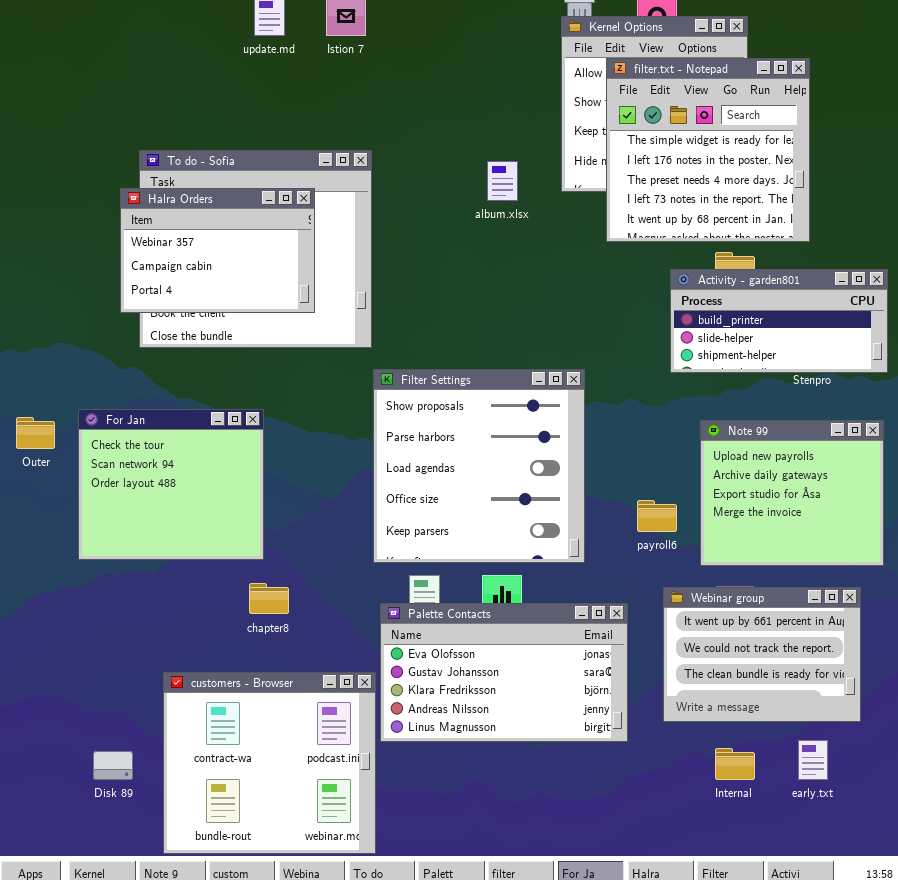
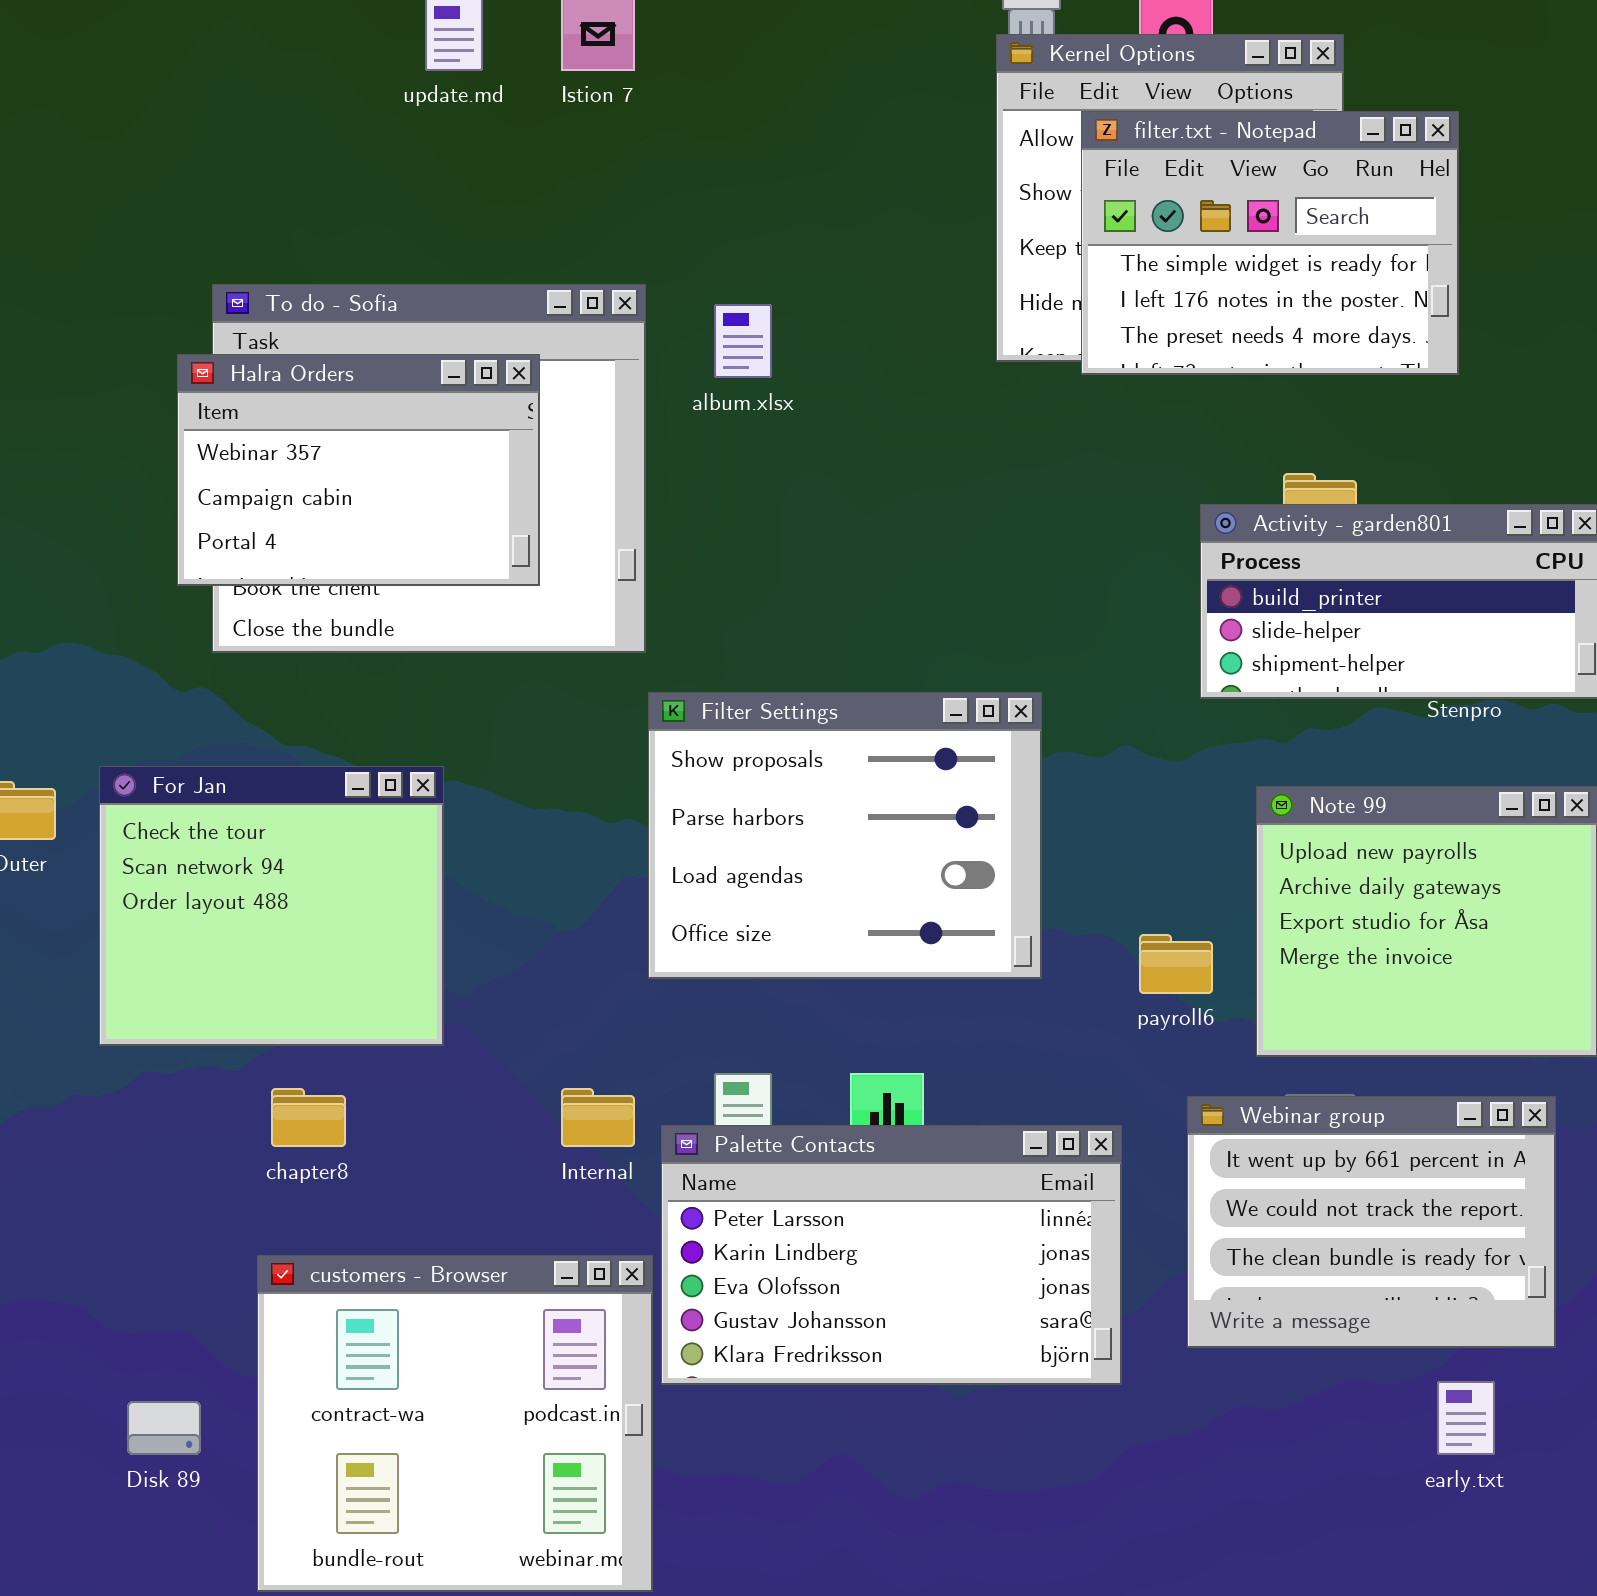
filter.txt - Notepad: [606,58,810,242] -> [1081,111,1459,375], resized
album.xlsx: [487,161,518,201] -> [714,304,772,378], moved
Filter Settings: [373,369,585,563] -> [648,692,1042,979], resized
chapter8: [249,583,289,614] -> [271,1088,346,1147], moved
Palette Contacts: [380,603,628,742] -> [661,1125,1122,1385], scrolled up 2 rows
Internal: [715,748,755,780] -> [561,1088,635,1147], moved

